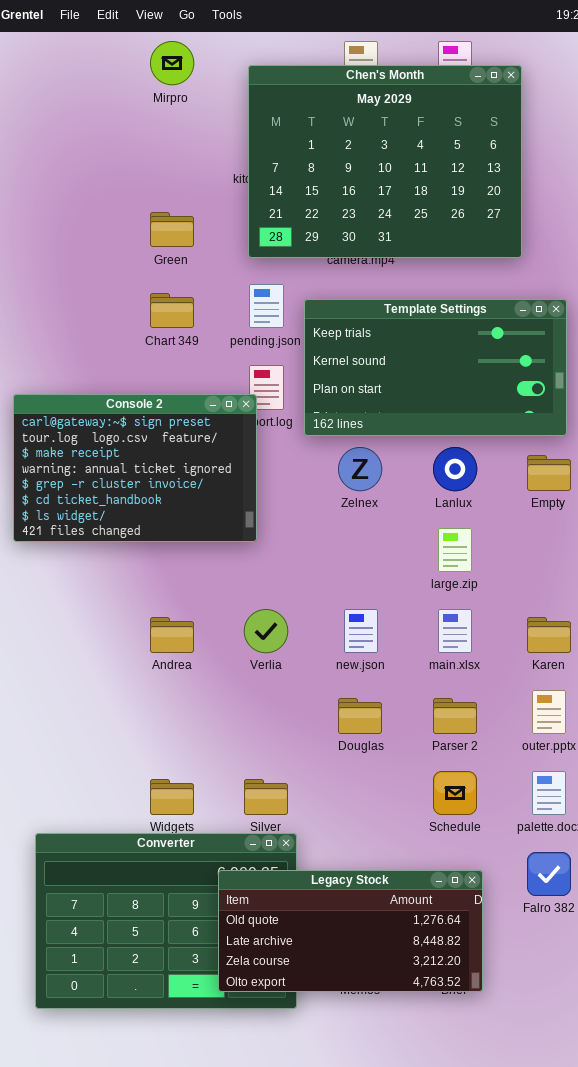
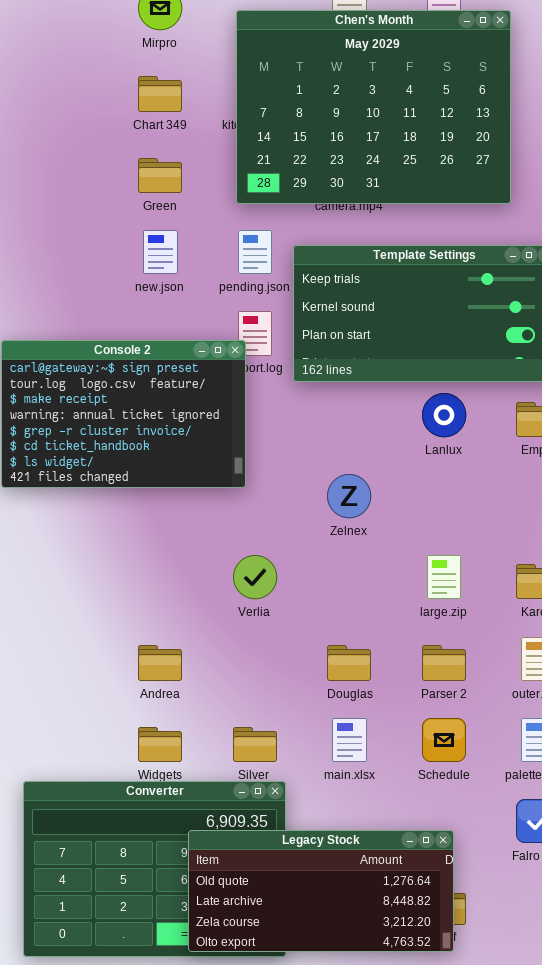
Chart 349: [150,293,194,328] -> [138,76,182,112], moved
Zelnex: [338,447,382,491] -> [327,474,371,518], moved
large.zip: [438,528,472,572] -> [427,555,461,599], moved
new.json: [344,609,378,653] -> [143,230,178,274], moved
main.xlsx: [438,609,472,653] -> [332,718,367,762], moved
Andrea: [150,617,194,653] -> [138,645,182,681], moved
Legacy Stock: [218,870,483,992] -> [188,830,454,952], moved

